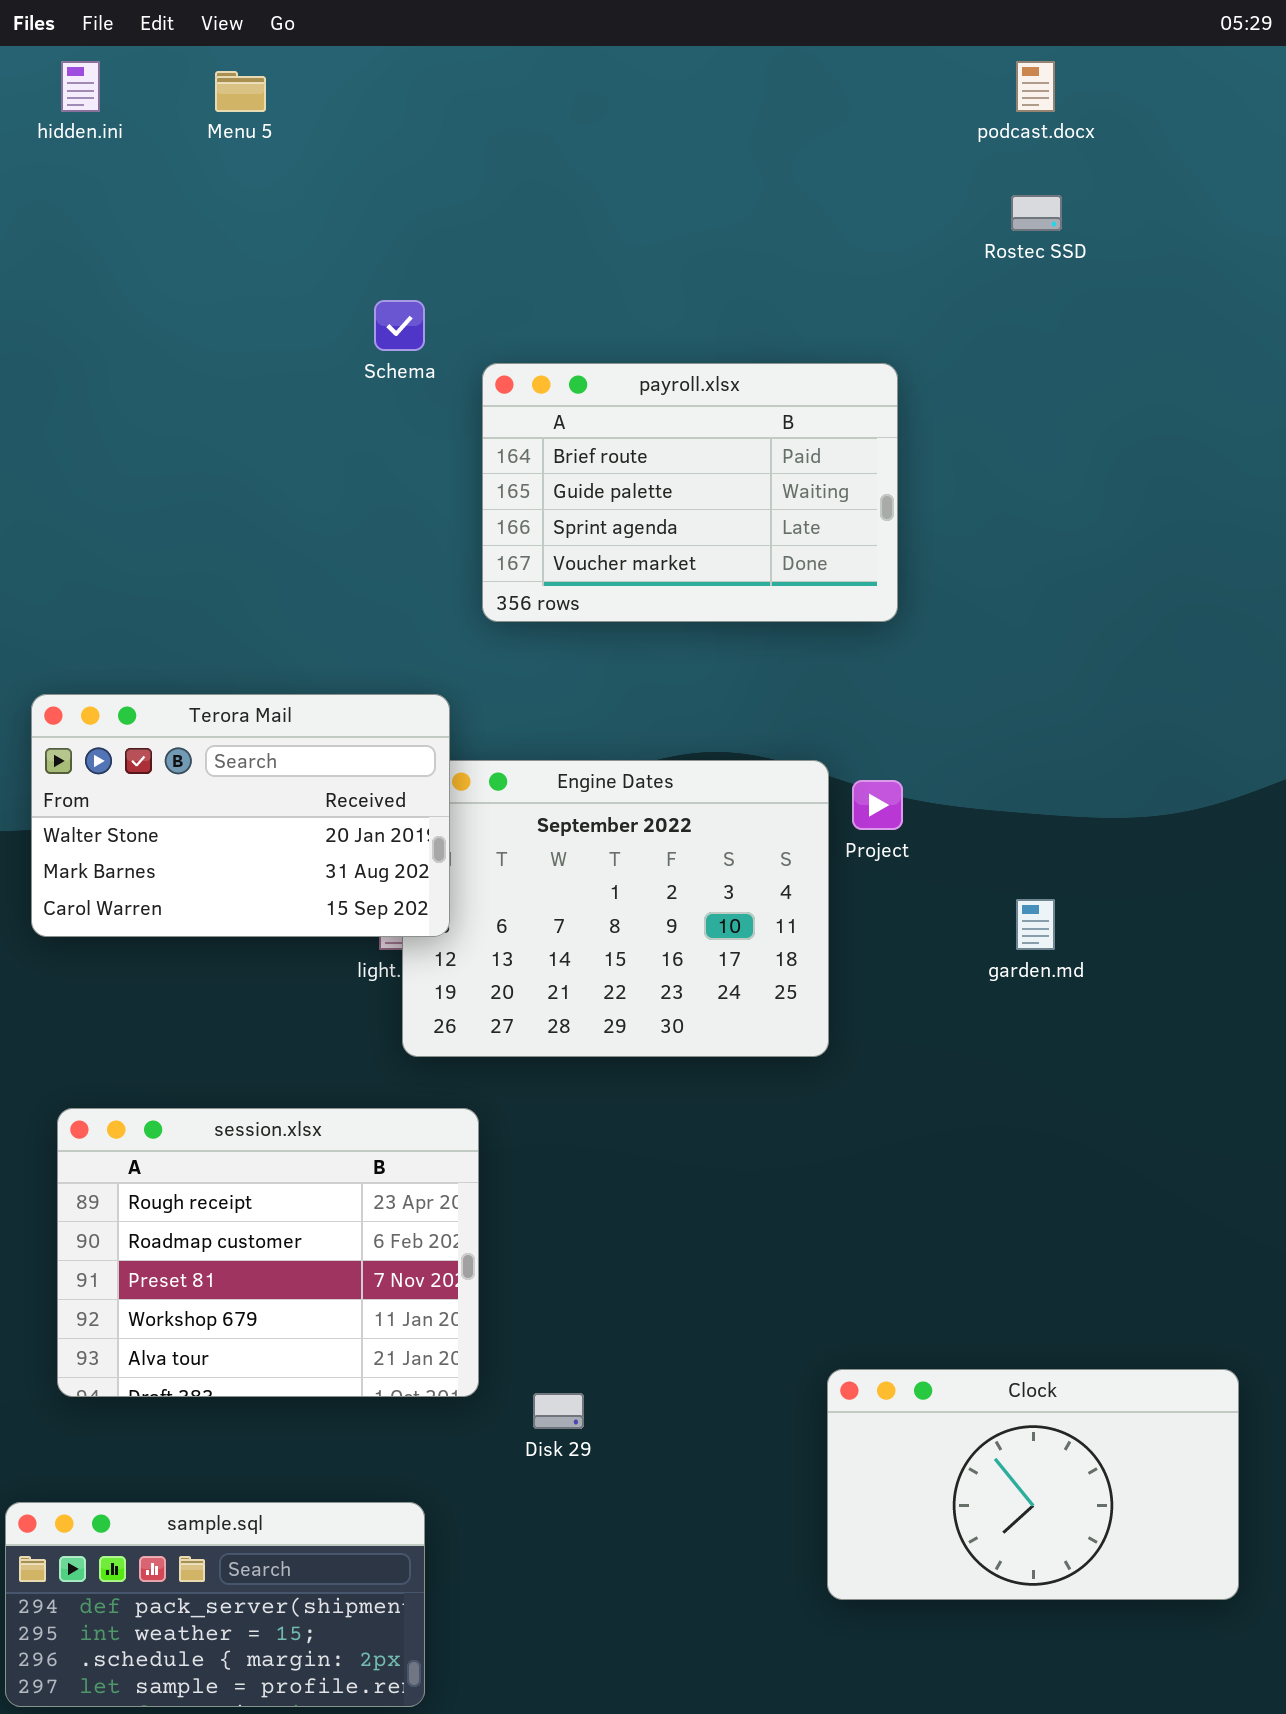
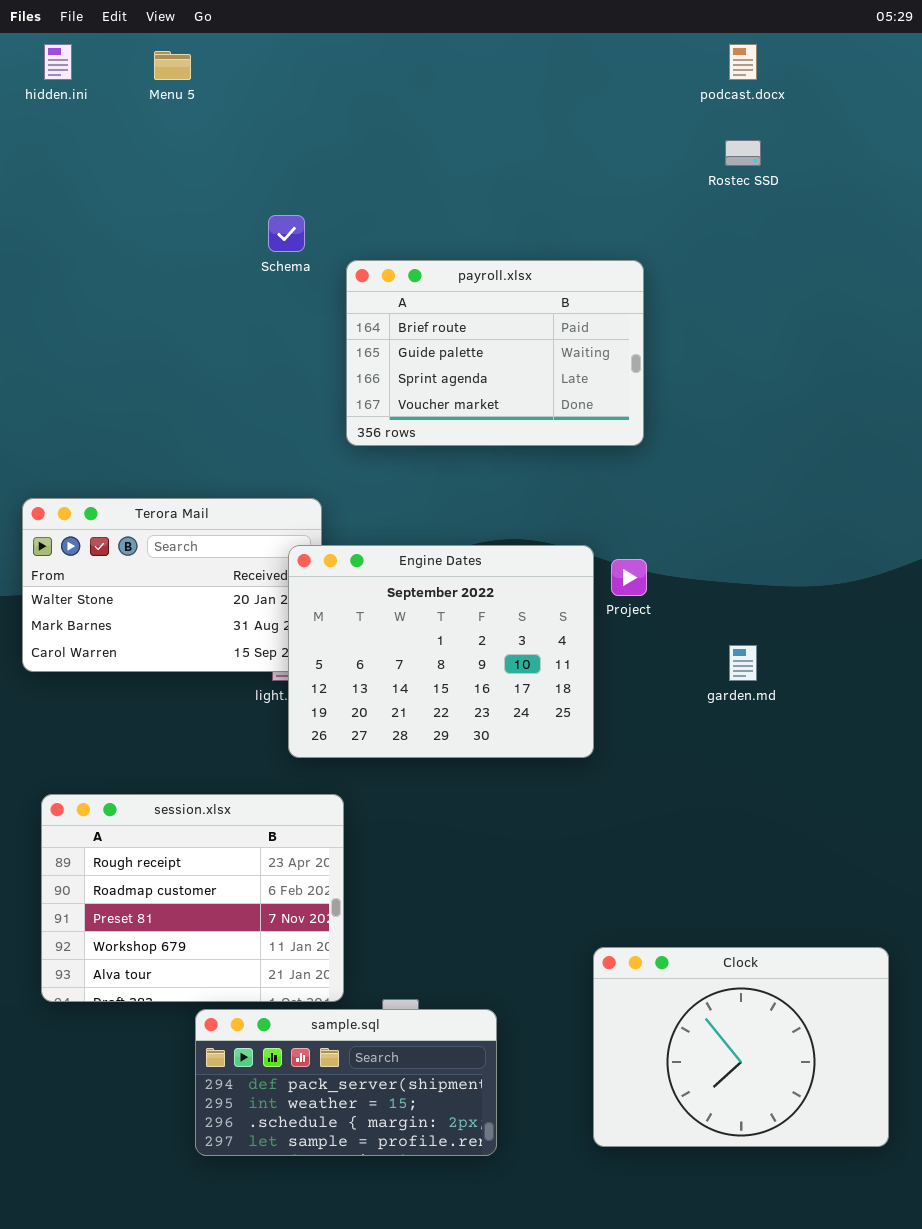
Engine Dates: [402,760,829,1057] -> [288,545,594,758], raised
Clock: [827,1369,1239,1600] -> [593,947,889,1147], resized
sample.sql: [5,1502,425,1707] -> [195,1009,497,1156], moved

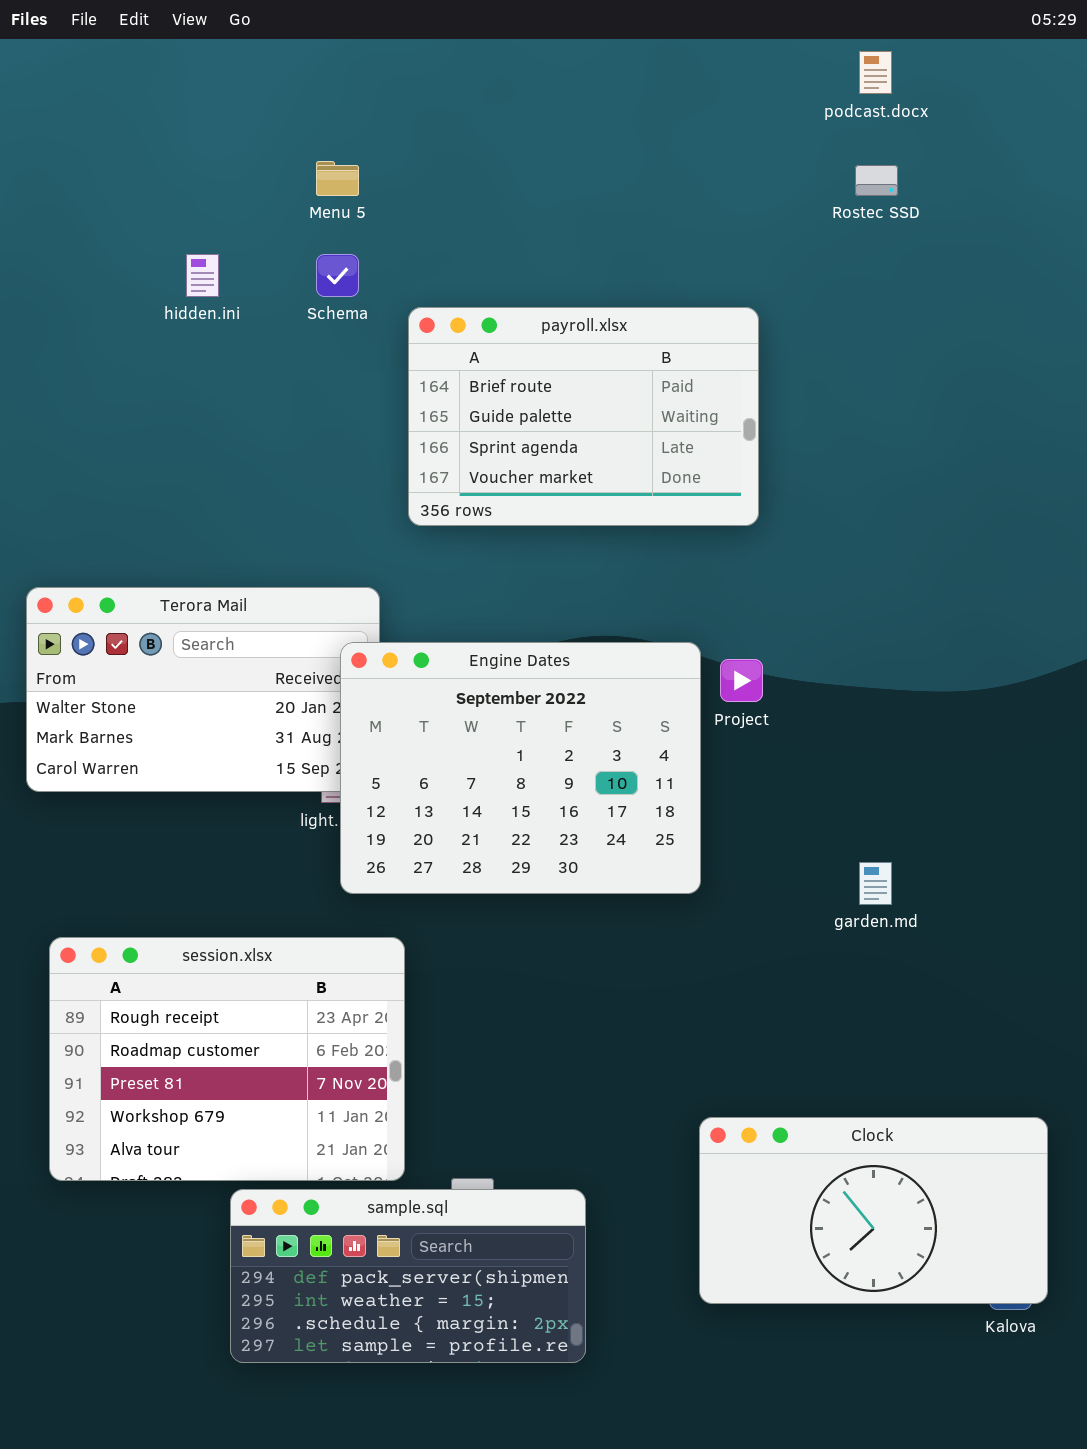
hidden.ini: [44,44,72,80] -> [186,254,219,297], moved
Menu 5: [154,51,191,80] -> [316,161,359,196], moved
garden.md: [729,645,757,681] -> [859,862,892,905], moved
Clock: [593,947,889,1147] -> [699,1117,1048,1304], resized

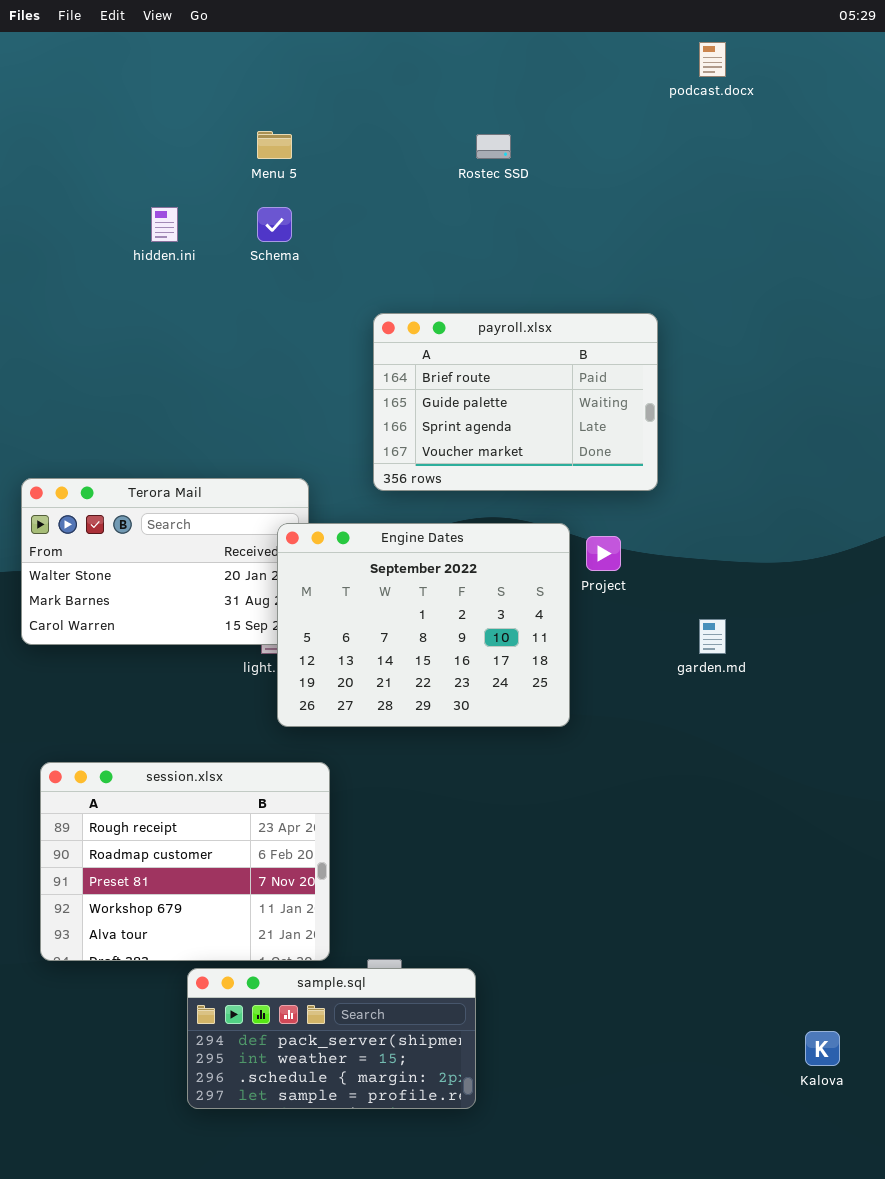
Rostec SSD: [855,165,898,196] -> [476,134,511,159], moved
payroll.xlsx: [408,307,759,526] -> [373,313,658,491], moved
garden.md: [859,862,892,905] -> [699,619,726,654], moved
Clock: [699,1117,1048,1304] -> none, closed

